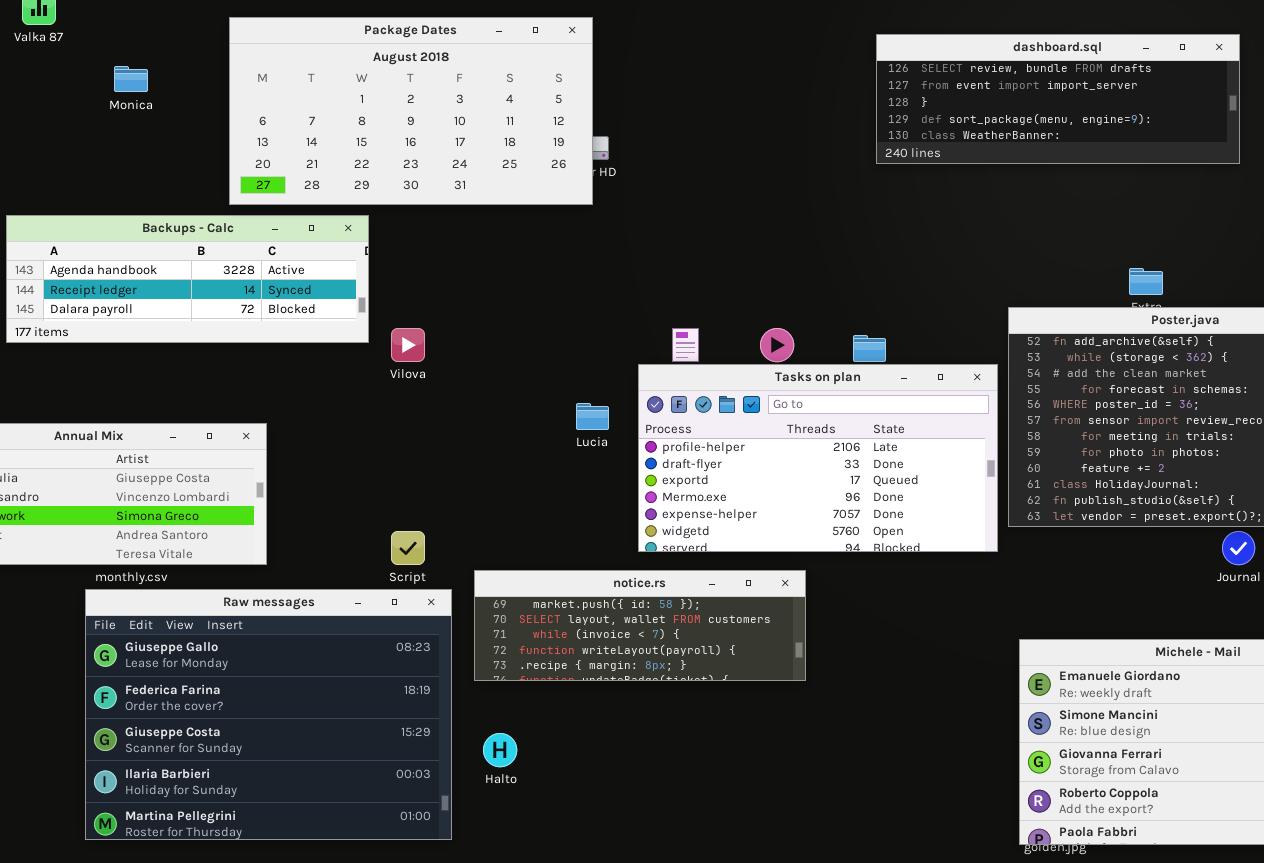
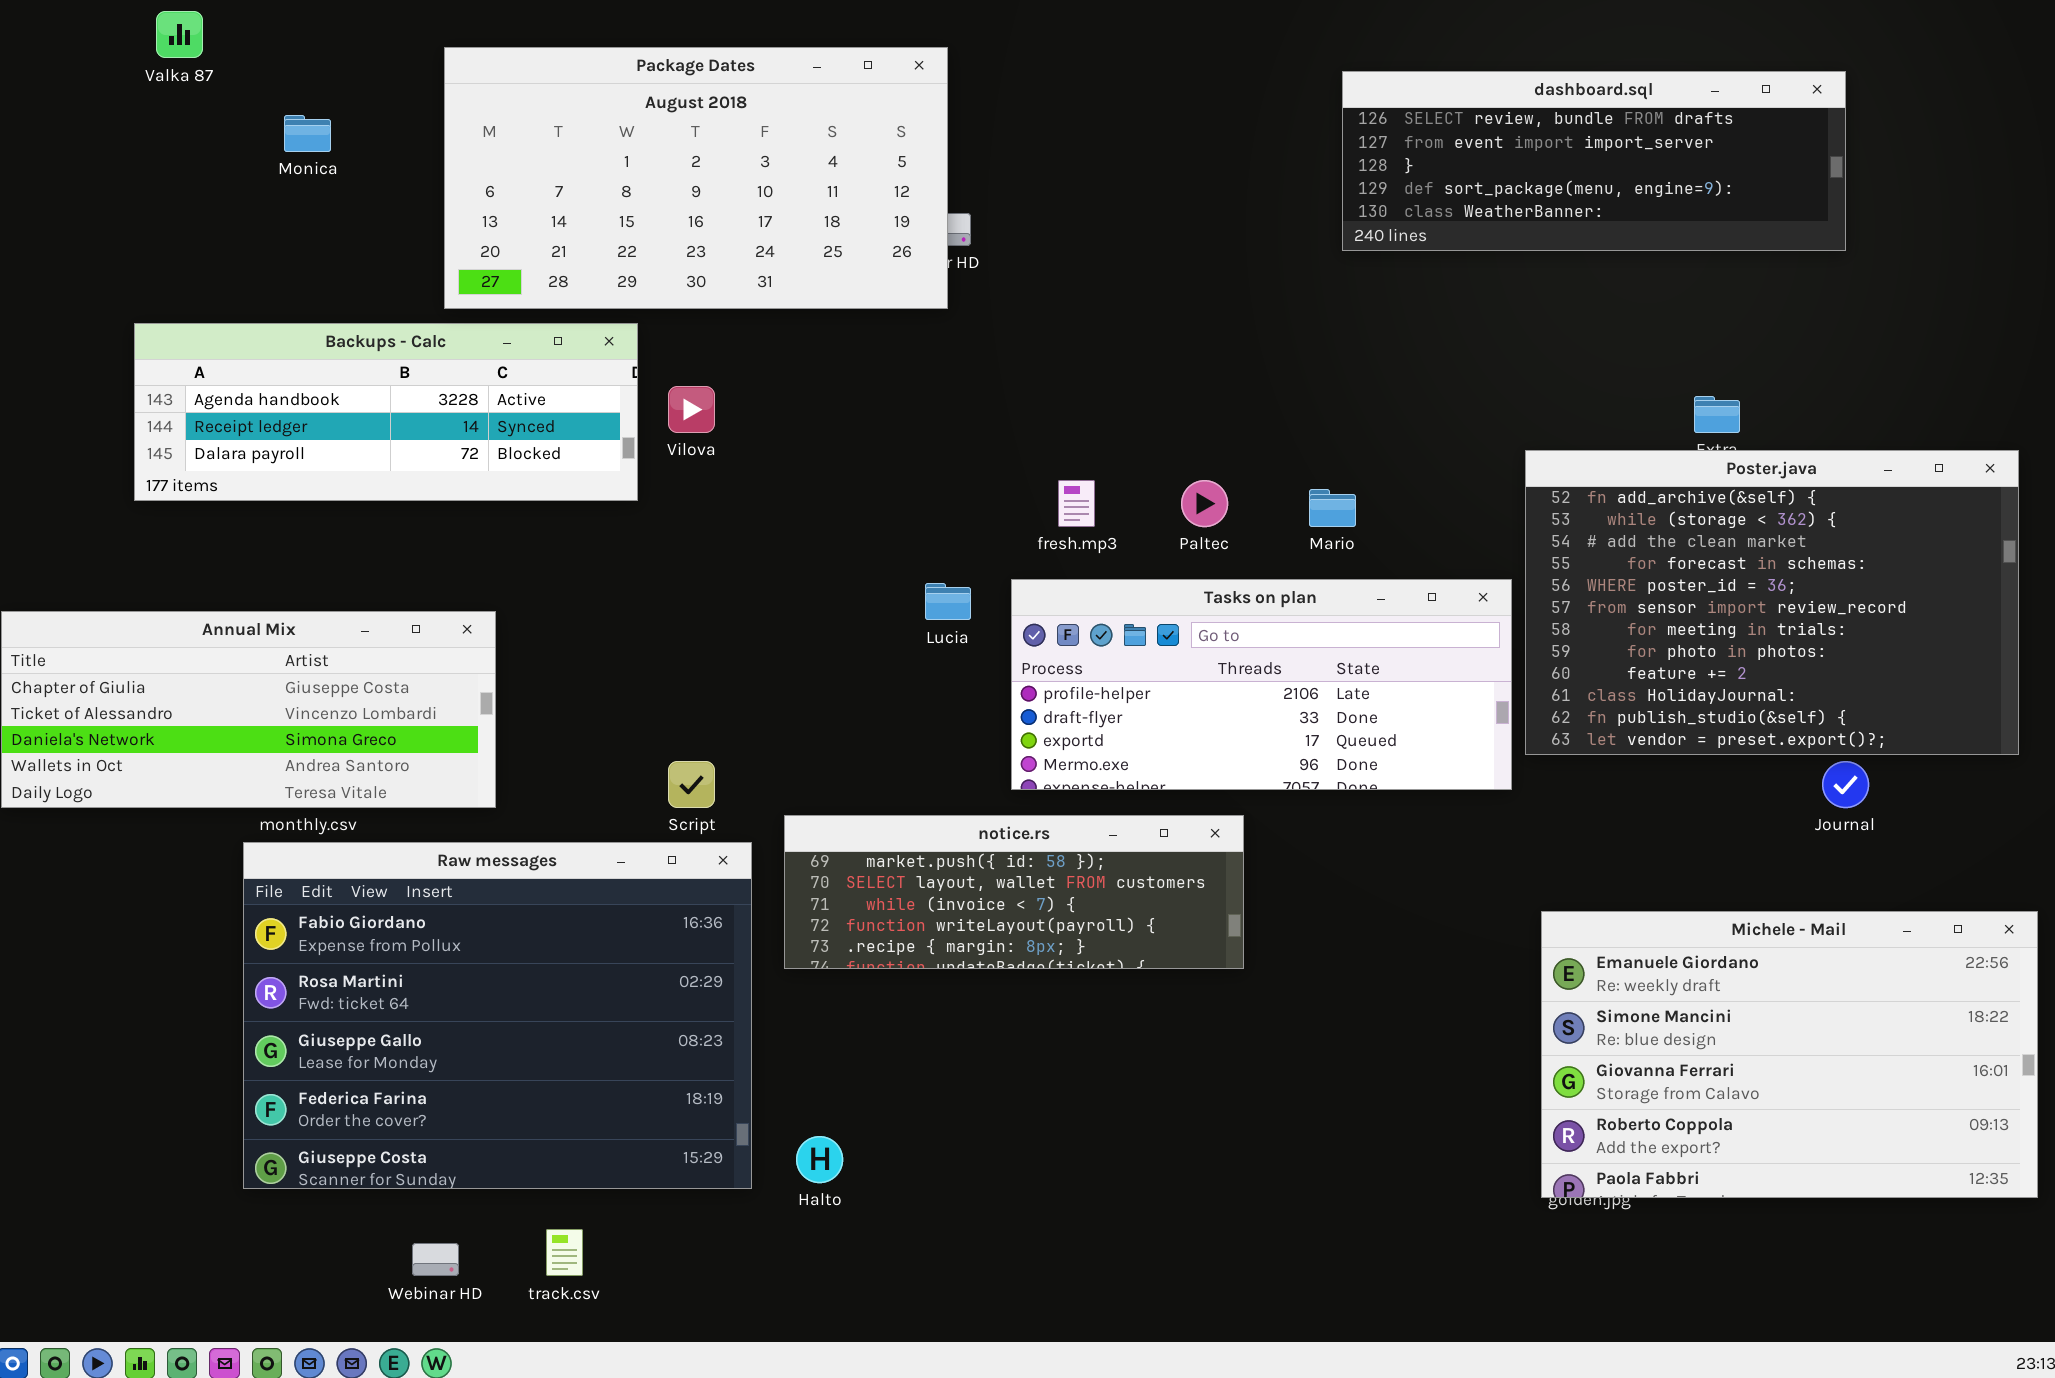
Vilova: [391,328,425,362] -> [668,386,715,433], moved
Tasks on plan: [638,364,998,552] -> [1011,579,1512,790], resized
Raw messages: [85,589,452,840] -> [243,842,752,1189], scrolled up 2 rows
Halto: [483,733,517,767] -> [796,1136,843,1183], moved

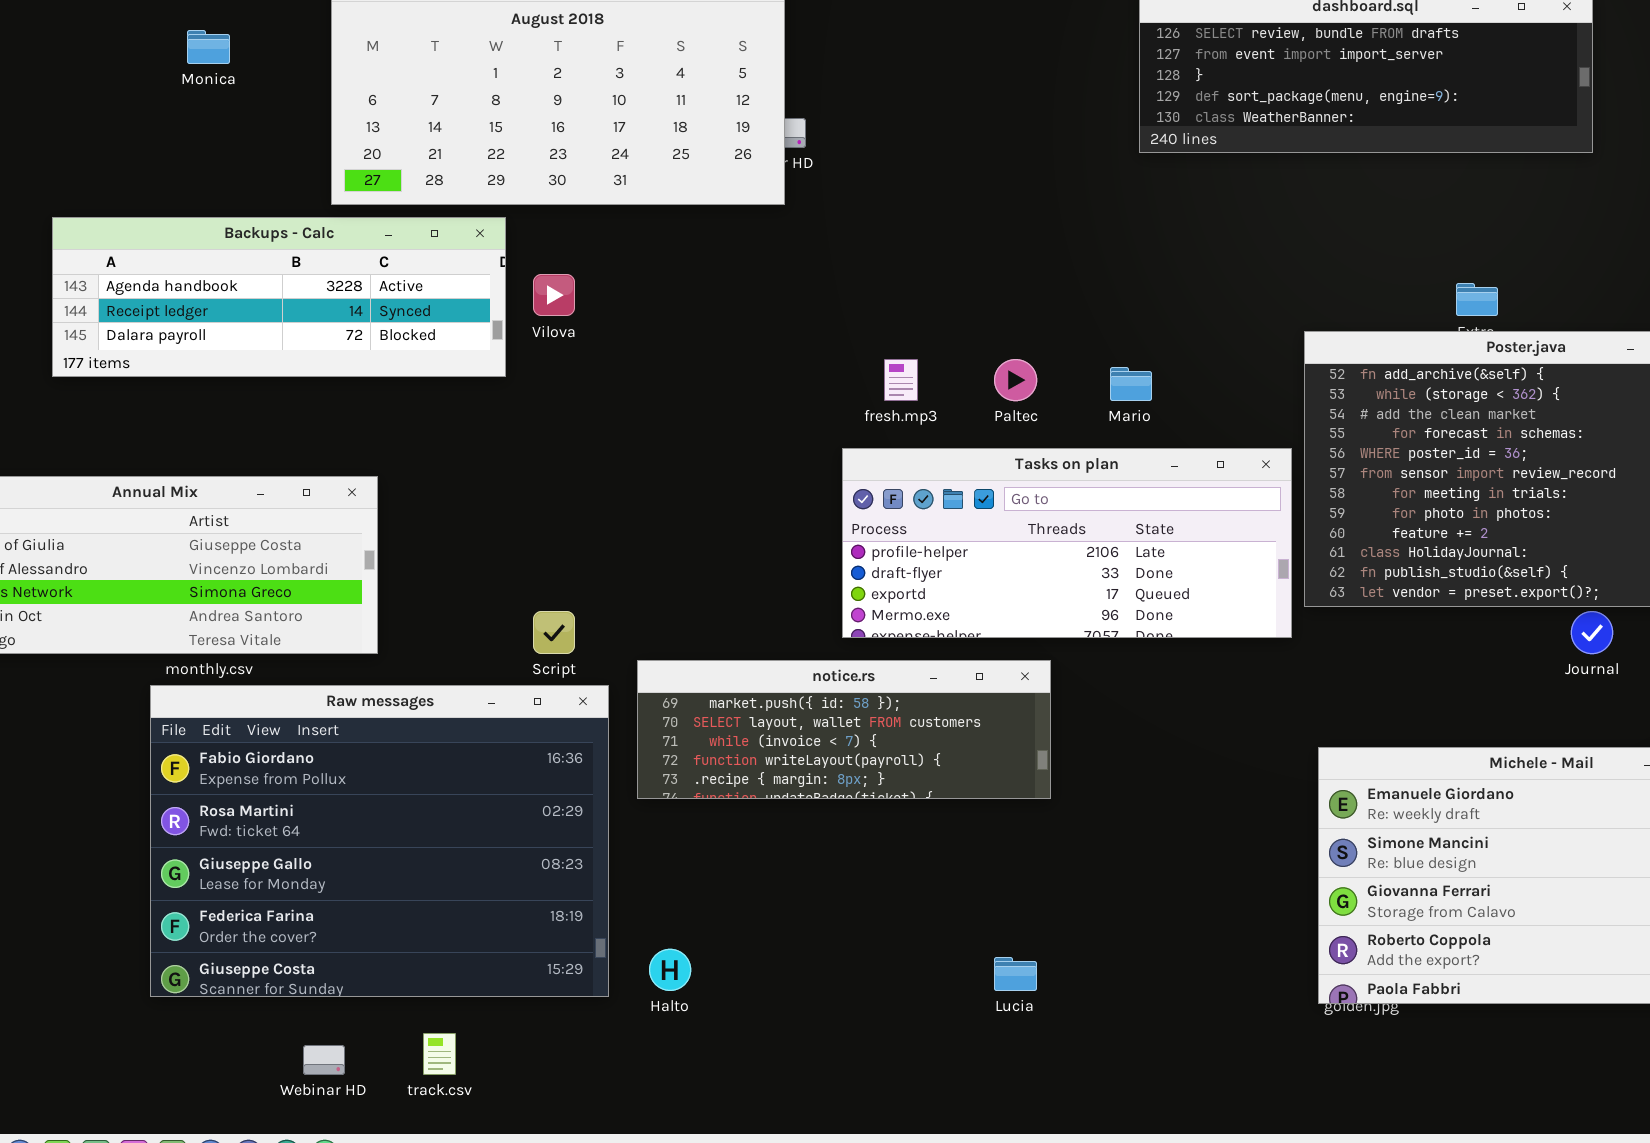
Lucia: [925,583,971,620] -> [994,957,1037,991], moved

